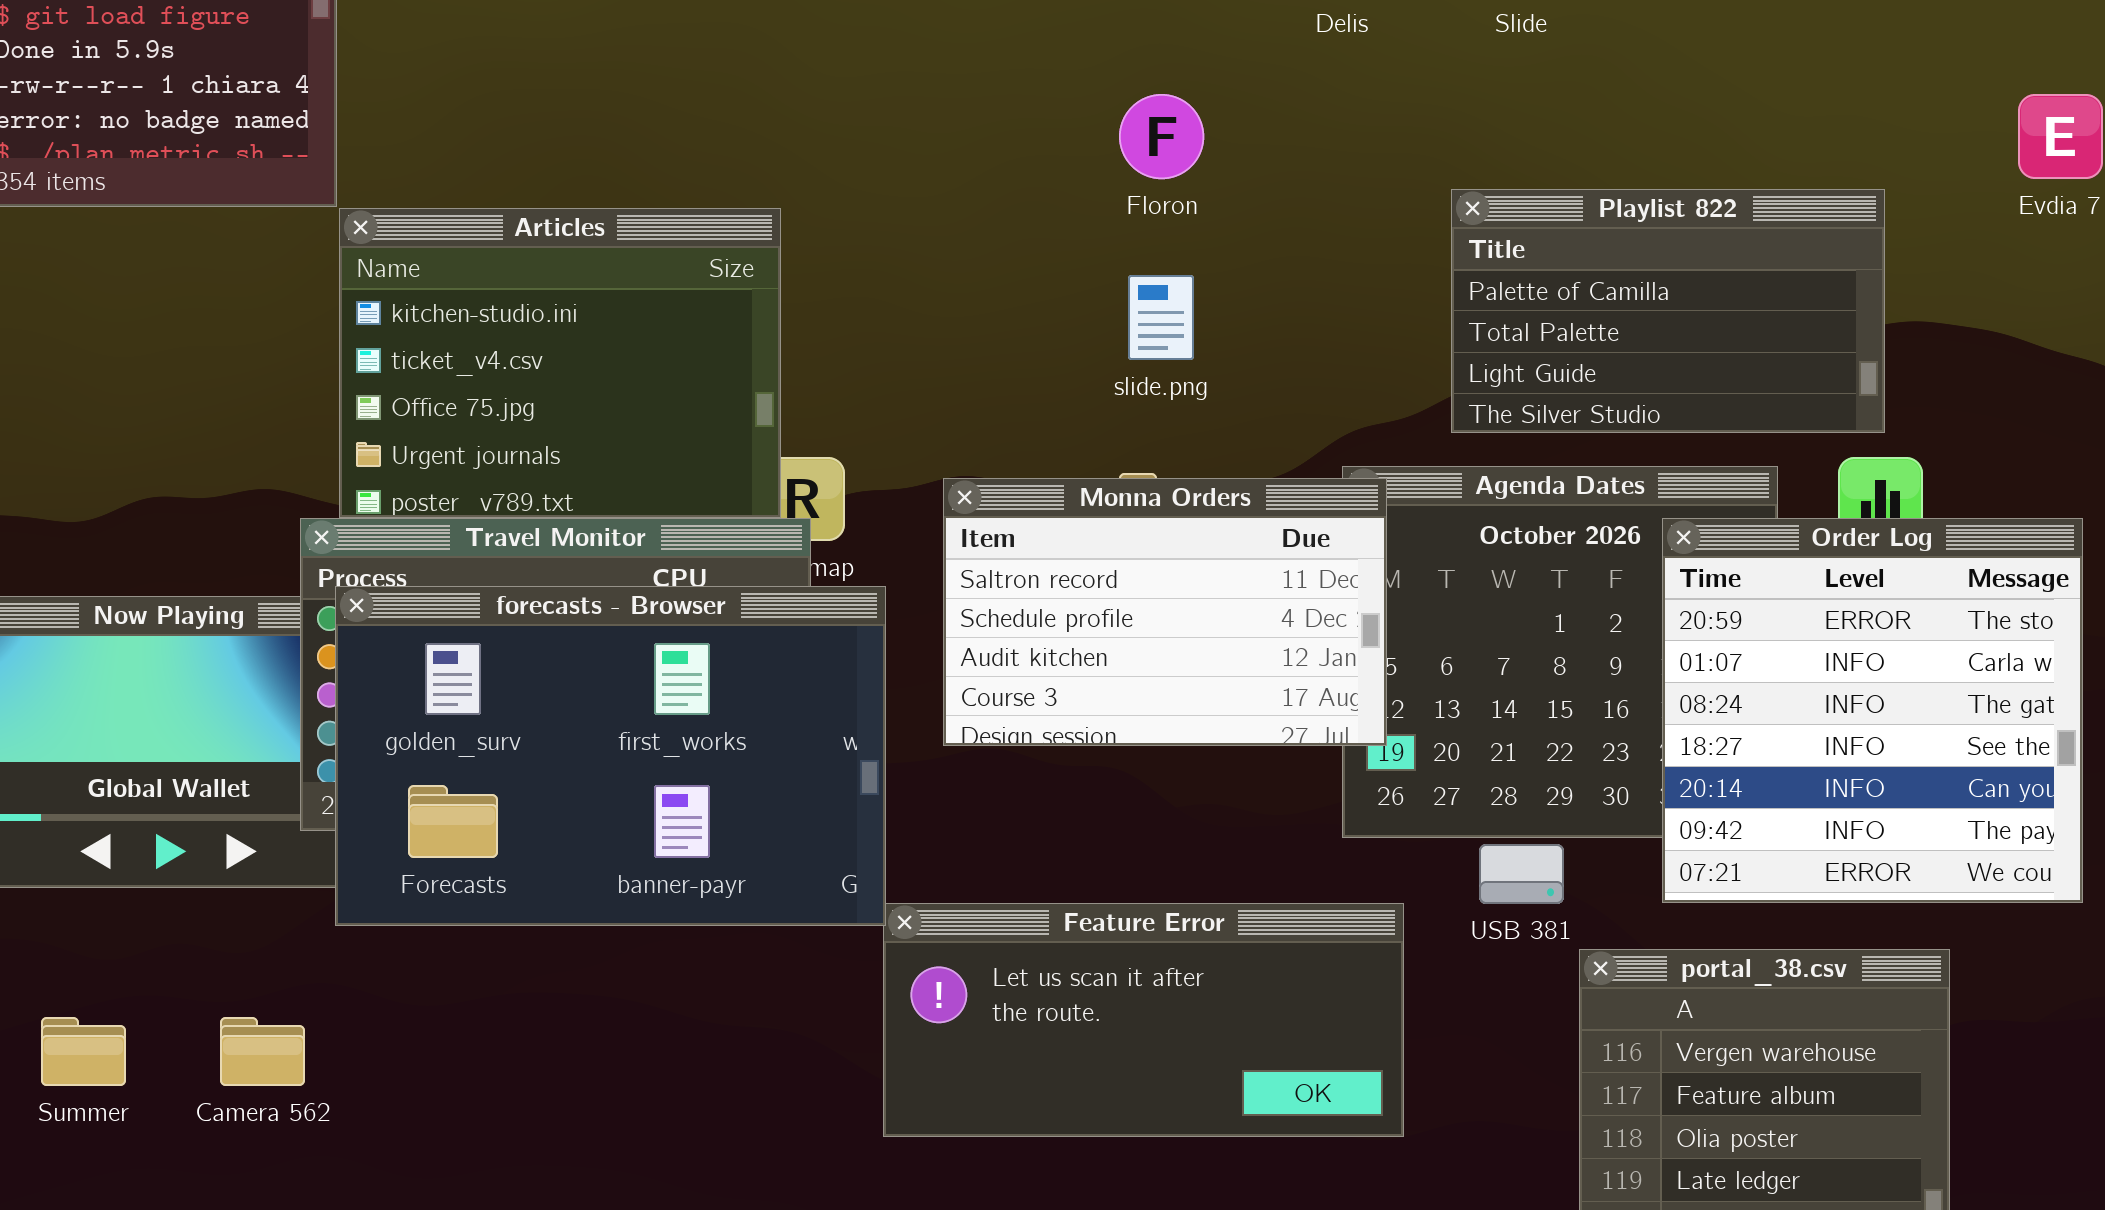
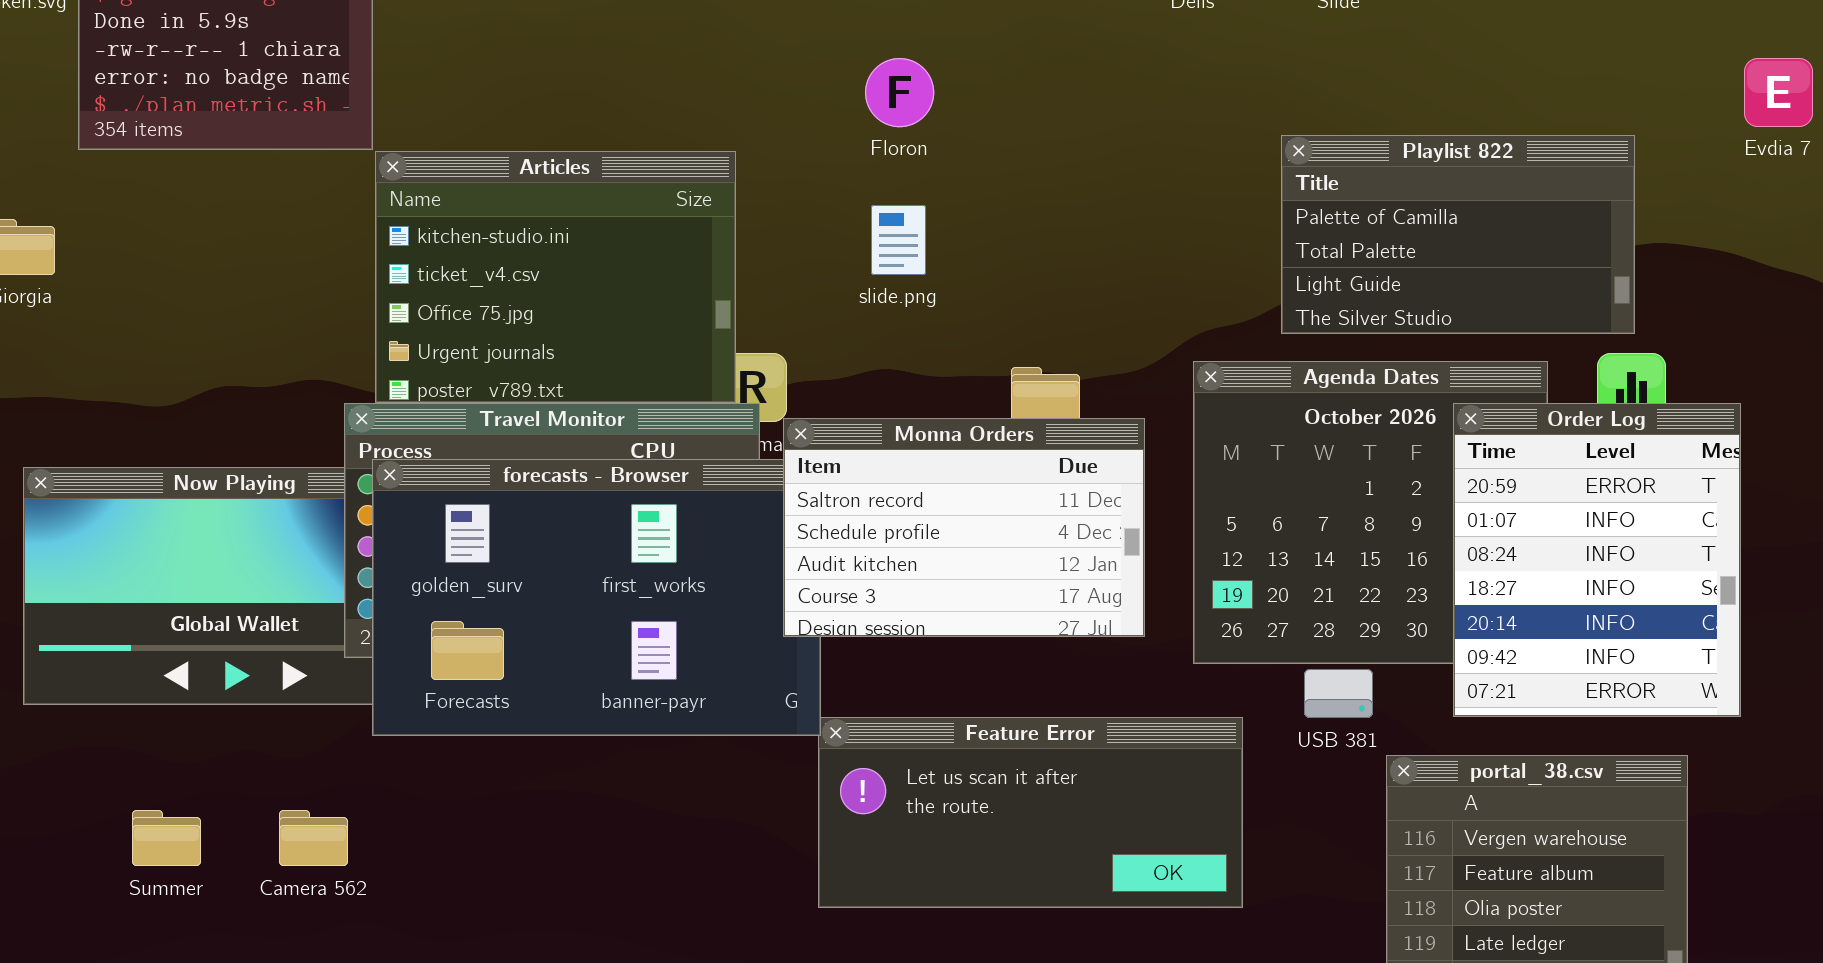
Floron: [1119,94,1204,179] -> [865,58,934,127], moved
slide.png: [1128,275,1194,360] -> [871,205,926,275], moved
Monna Orders: [943,478,1387,746] -> [783,418,1145,637], moved
Order Log: [1662,518,2083,903] -> [1453,403,1741,717], resized

